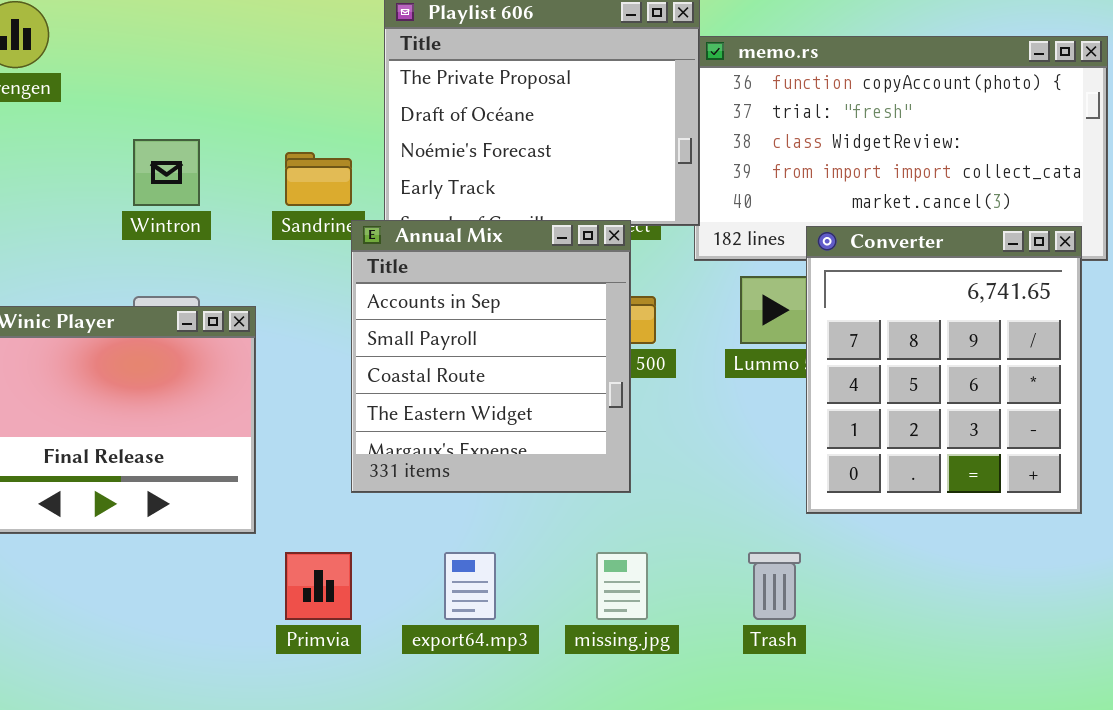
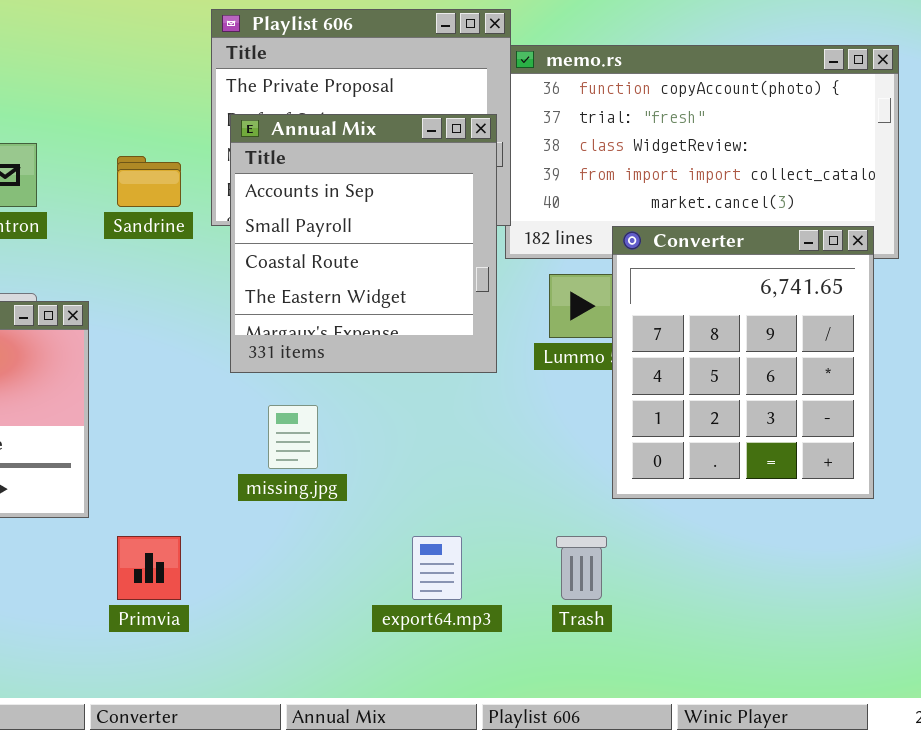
Annual Mix: [351,220,631,493] -> [230,114,497,373], moved
export64.mp3: [444,552,496,620] -> [412,536,462,600], moved
missing.jpg: [596,552,648,620] -> [268,405,318,469], moved

